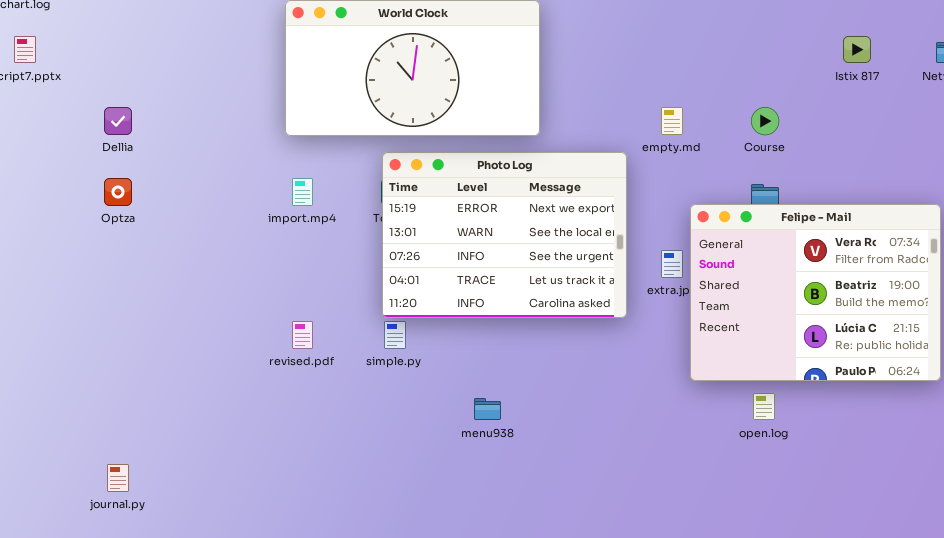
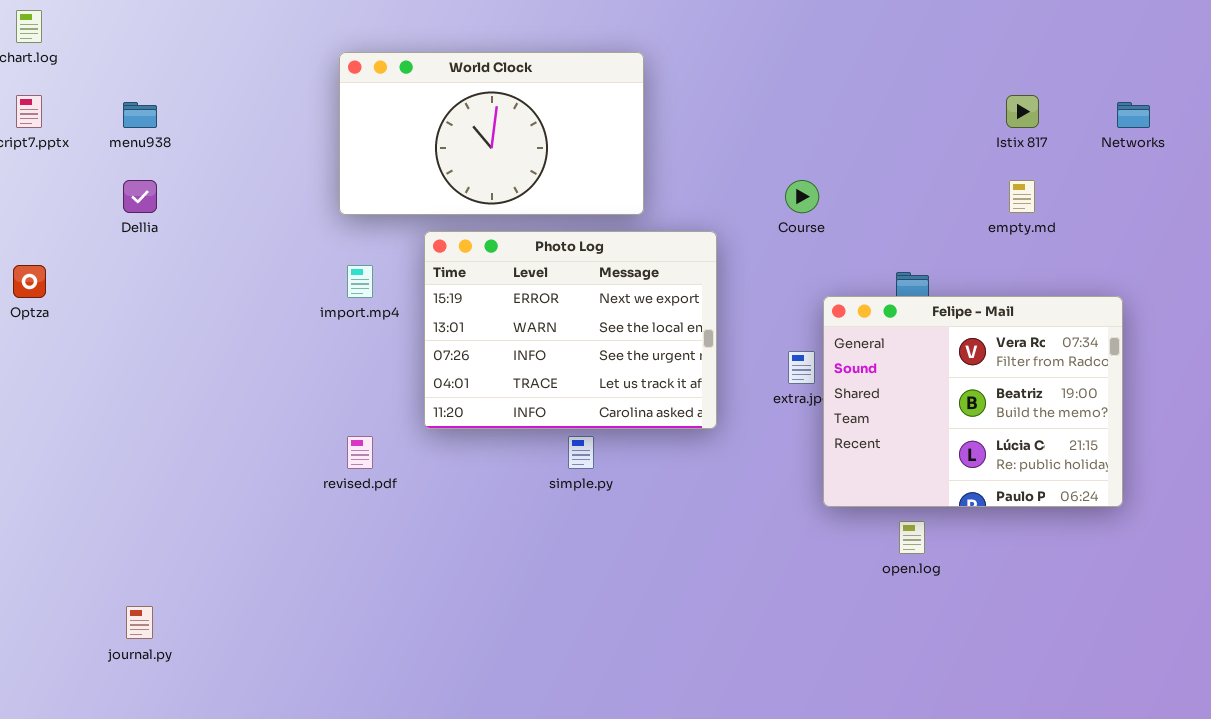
empty.md: [661,107,683,135] -> [1009,180,1035,213], moved
Course: [751,107,779,135] -> [785,180,819,213], moved
Photo Log: [382,152,627,318] -> [424,231,717,429], moved
Optza: [104,178,132,206] -> [13,265,46,298], moved
simple.py: [384,321,406,349] -> [568,436,594,469], moved
menu938: [474,398,501,420] -> [123,102,157,128], moved

